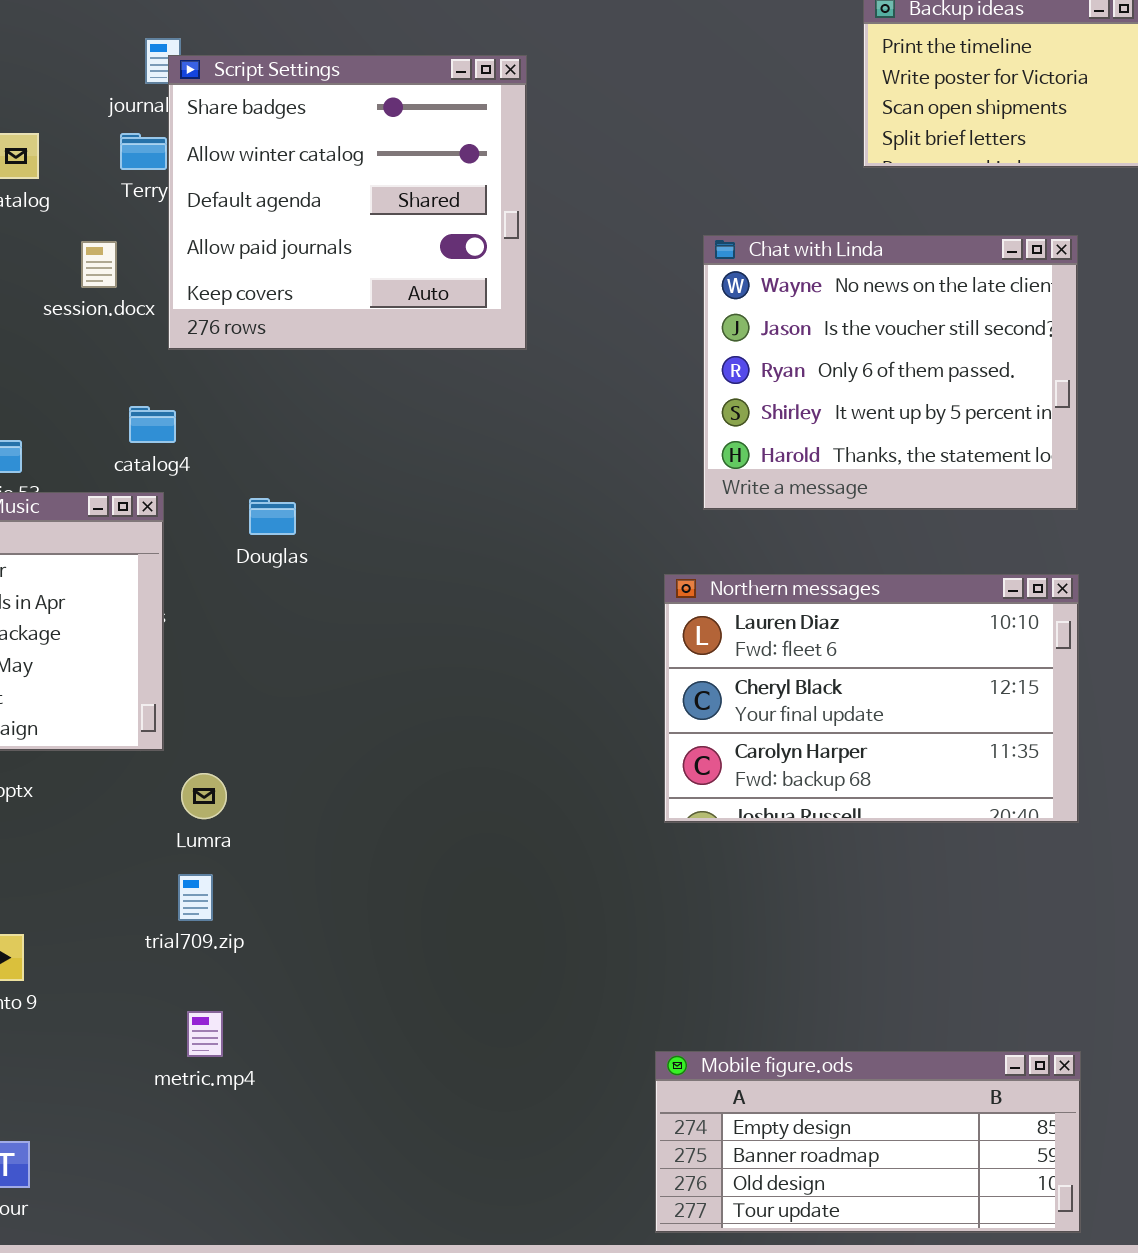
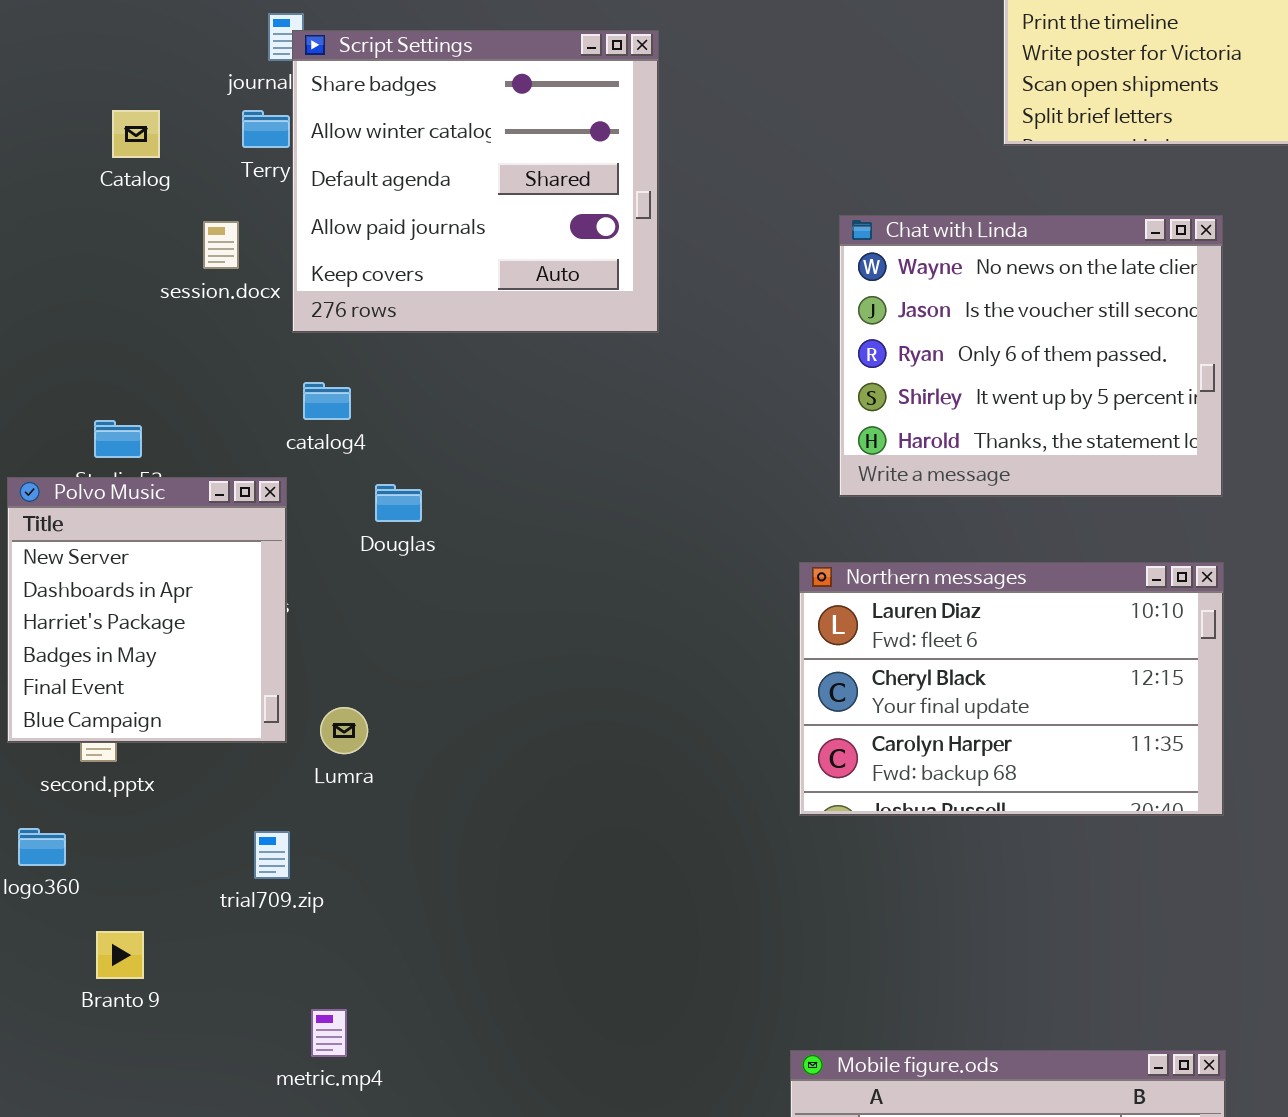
catalog4: [129,406,176,443] -> [303,382,351,420], moved
Lumra: [181,773,227,819] -> [320,707,368,754], moved
trial709.zip: [178,874,213,921] -> [254,831,290,879], moved

